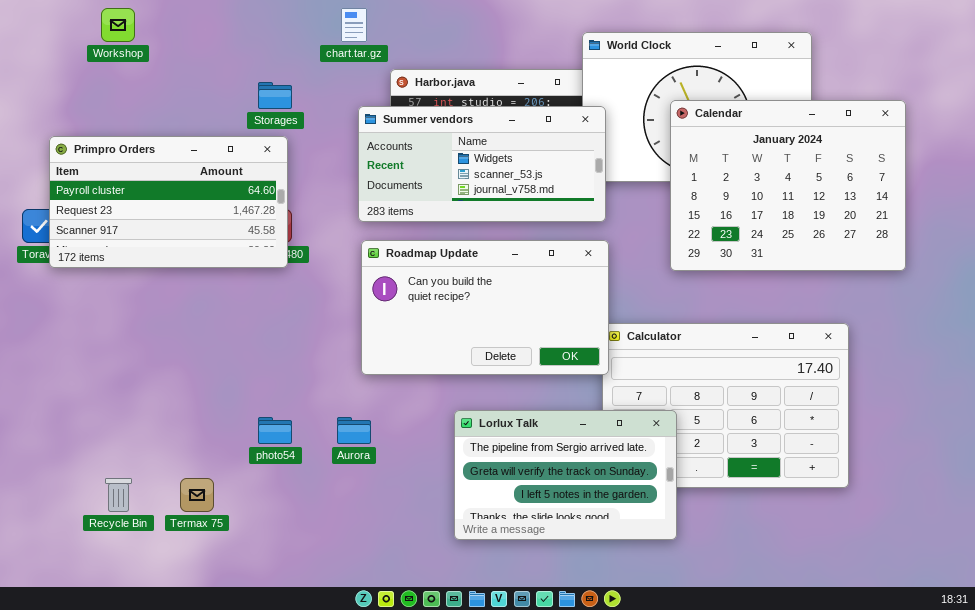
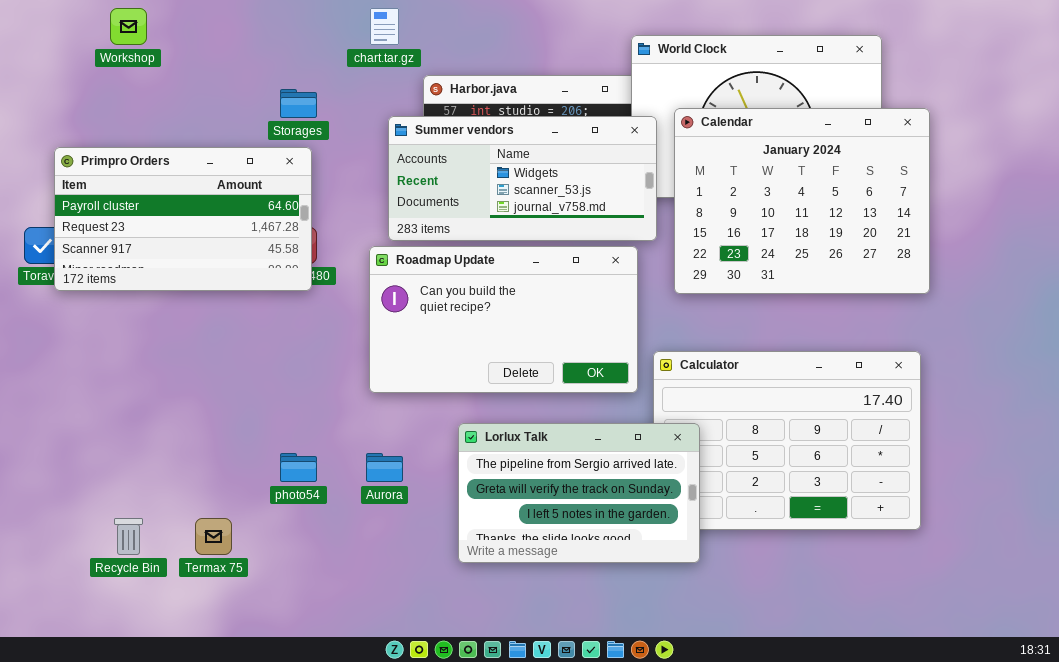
Calendar: [670,100,906,271] -> [674,108,930,294], moved
Roadmap Update: [361,240,609,375] -> [369,246,638,393], moved
Lorlux Talk: [454,410,677,540] -> [458,423,700,563], moved

